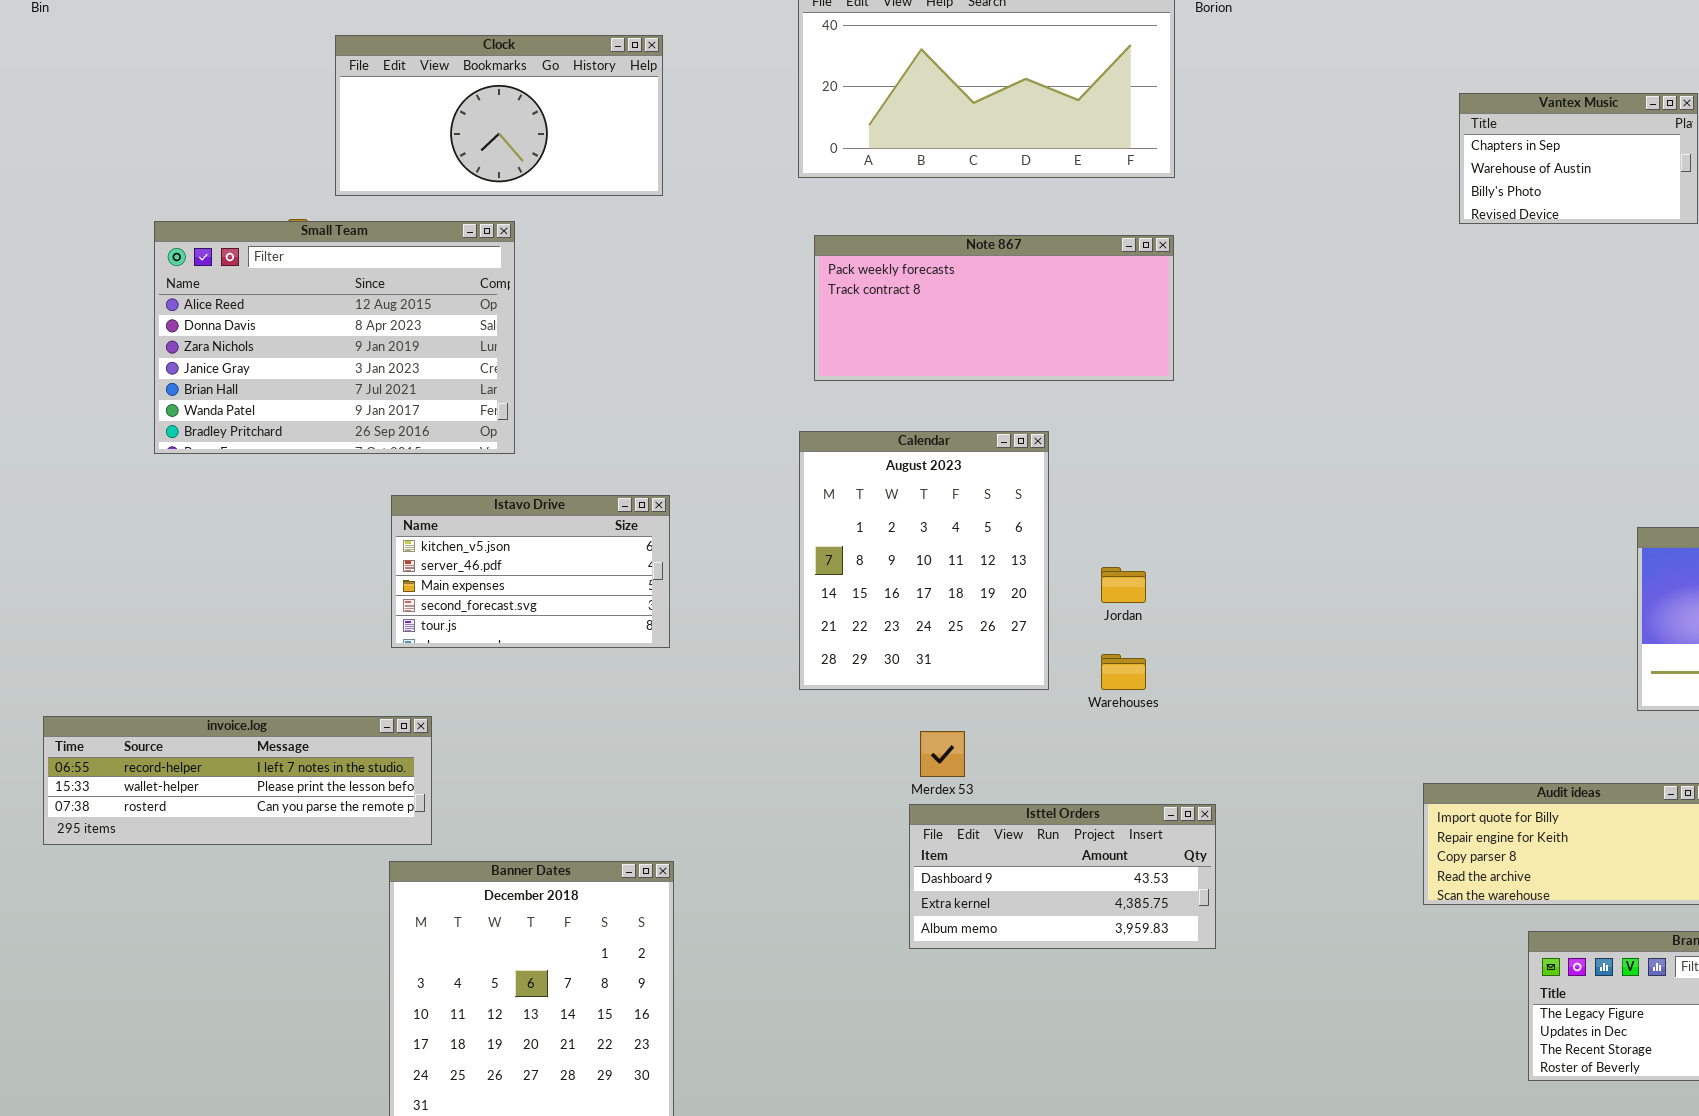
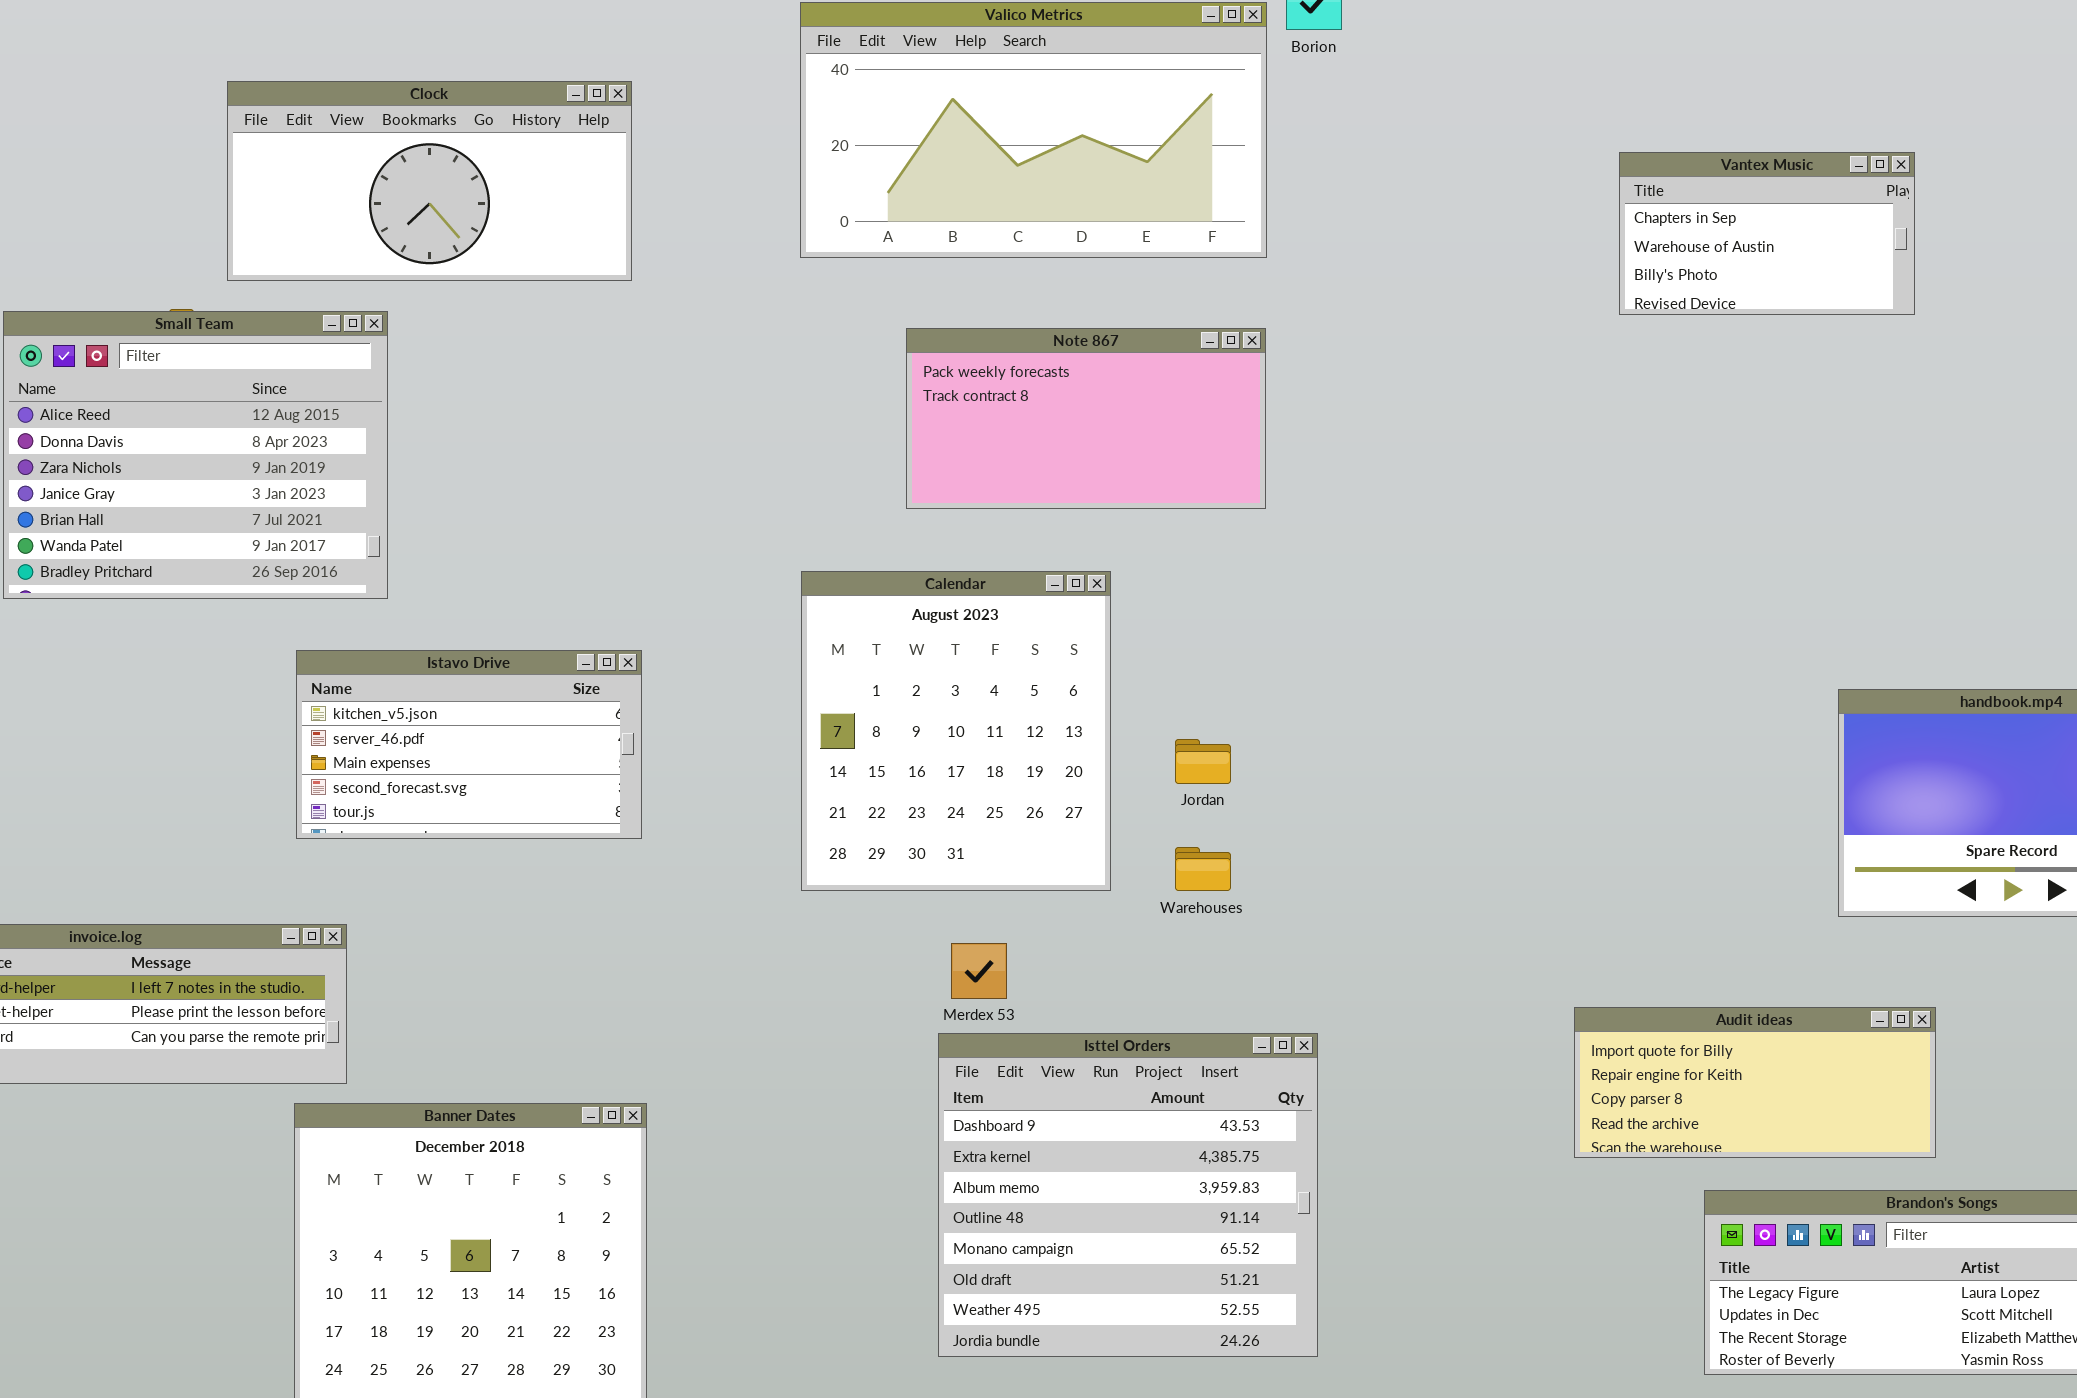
Small Team: [154,221,515,454] -> [3,311,388,599], resized
Note 867: [814,235,1174,381] -> [906,328,1266,509], resized
Isttel Orders: [909,804,1216,949] -> [938,1033,1318,1357], resized

